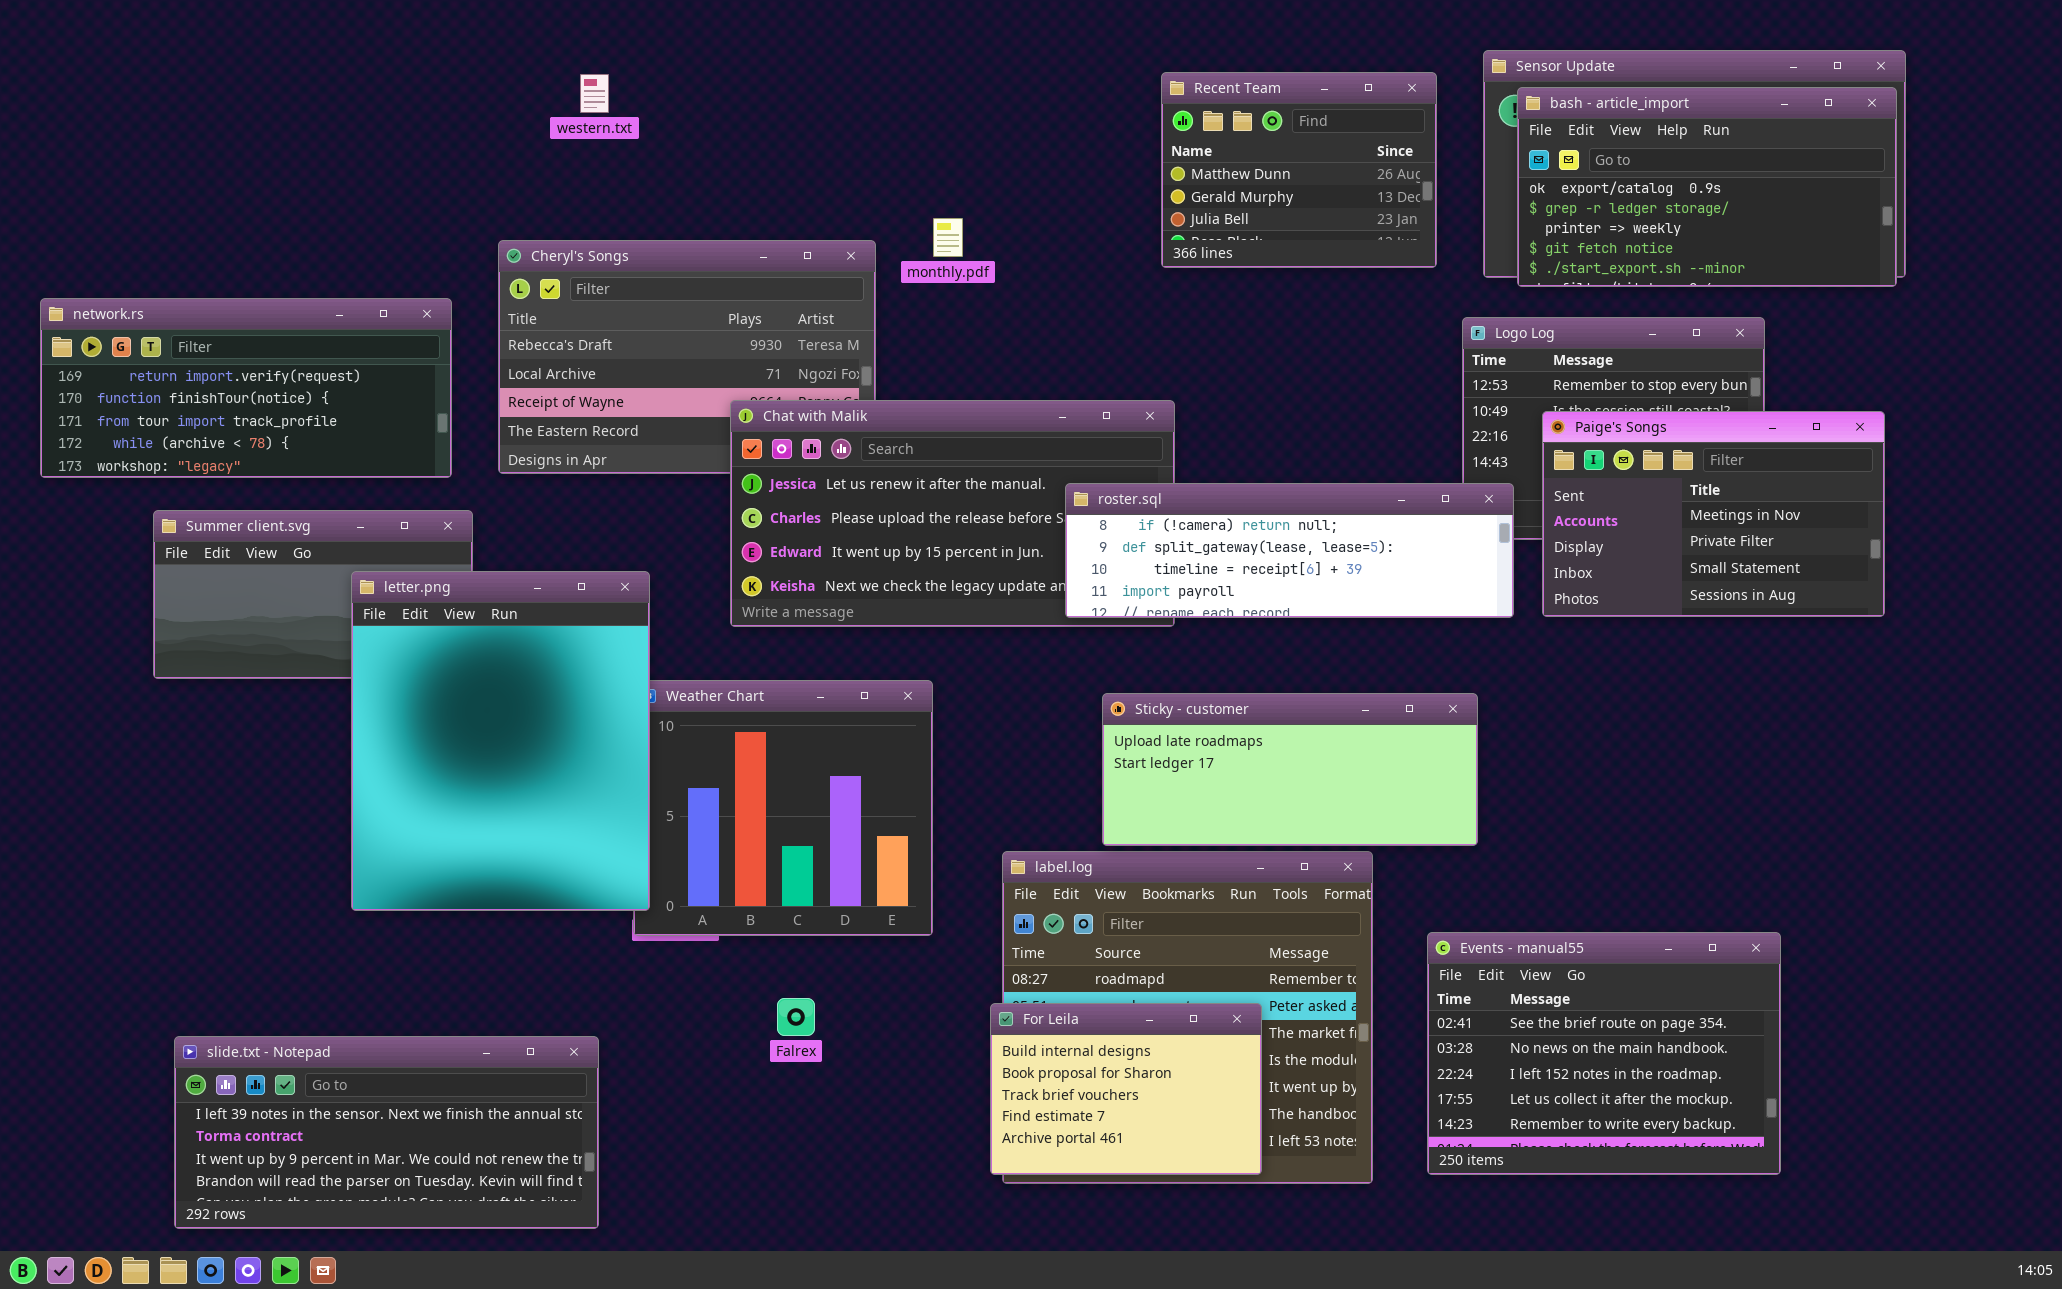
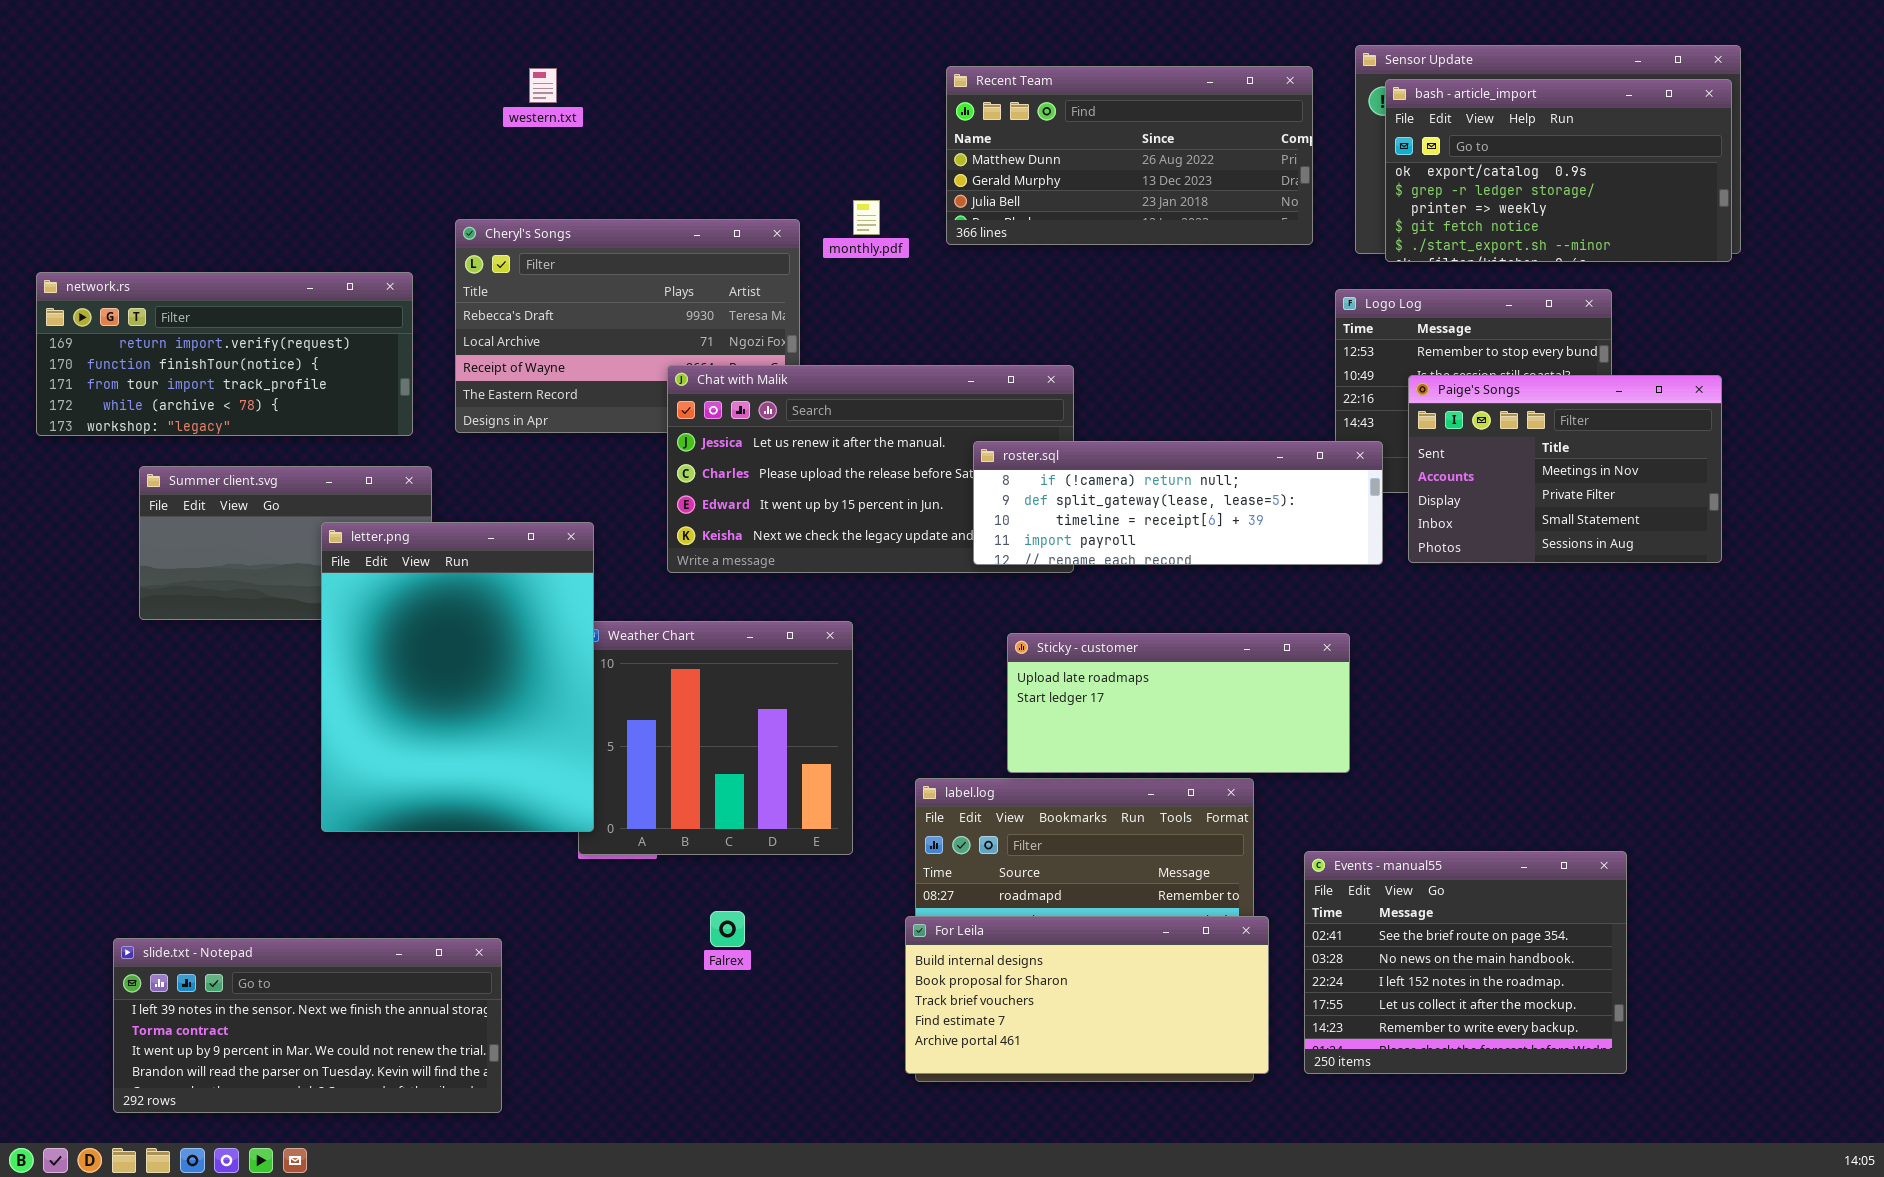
Recent Team: [1161,72,1437,268] -> [946,66,1313,245], resized
For Leila: [990,1003,1262,1175] -> [905,916,1269,1074], resized
slide.txt - Notepad: [174,1036,599,1229] -> [113,938,502,1113], moved

